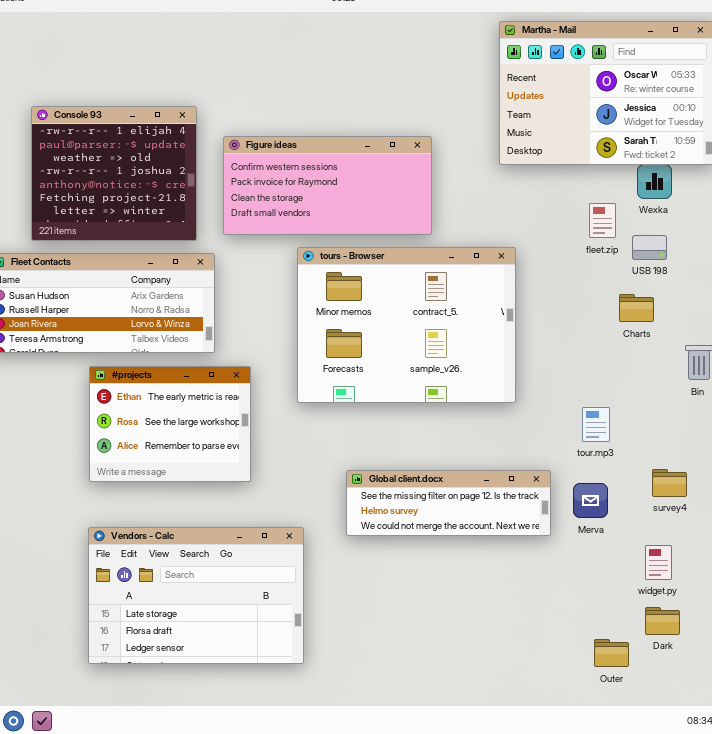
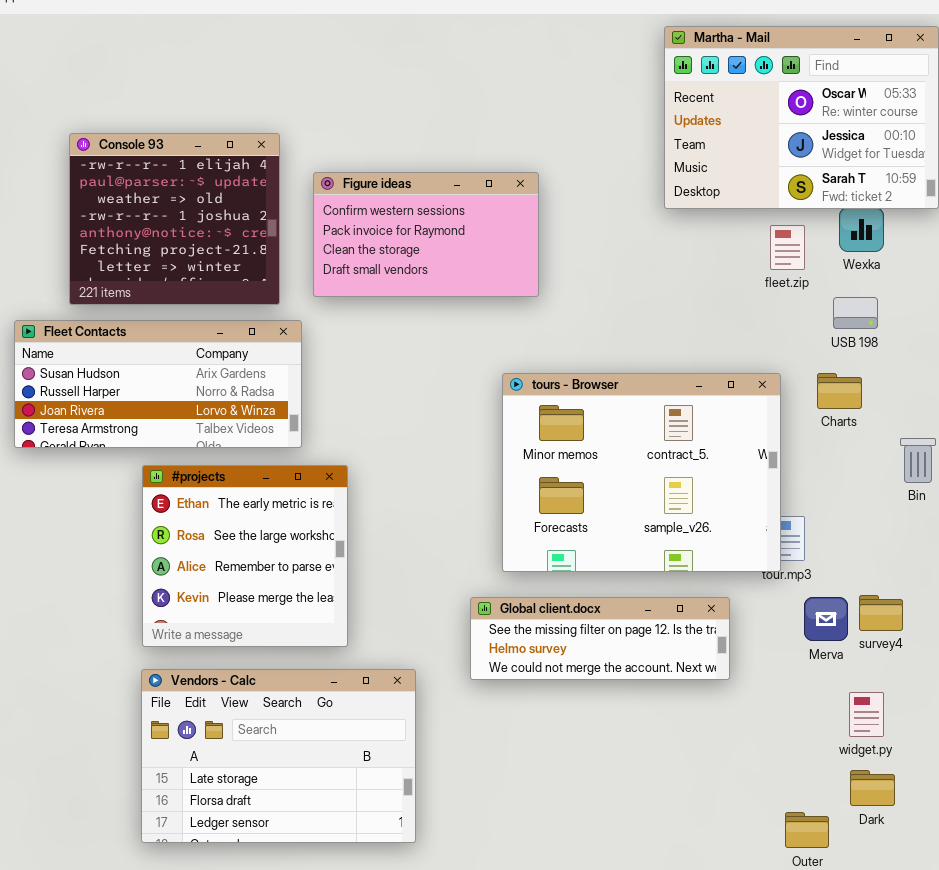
Figure ideas: [223,136,432,235] -> [313,172,539,297], resized
fleet.zip: [589,203,616,238] -> [770,225,805,270], moved
tours - Browser: [297,247,516,403] -> [502,373,781,572], moved
#projects: [89,366,251,482] -> [142,465,348,647], resized
Merva: [573,483,608,518] -> [804,597,848,641], moved

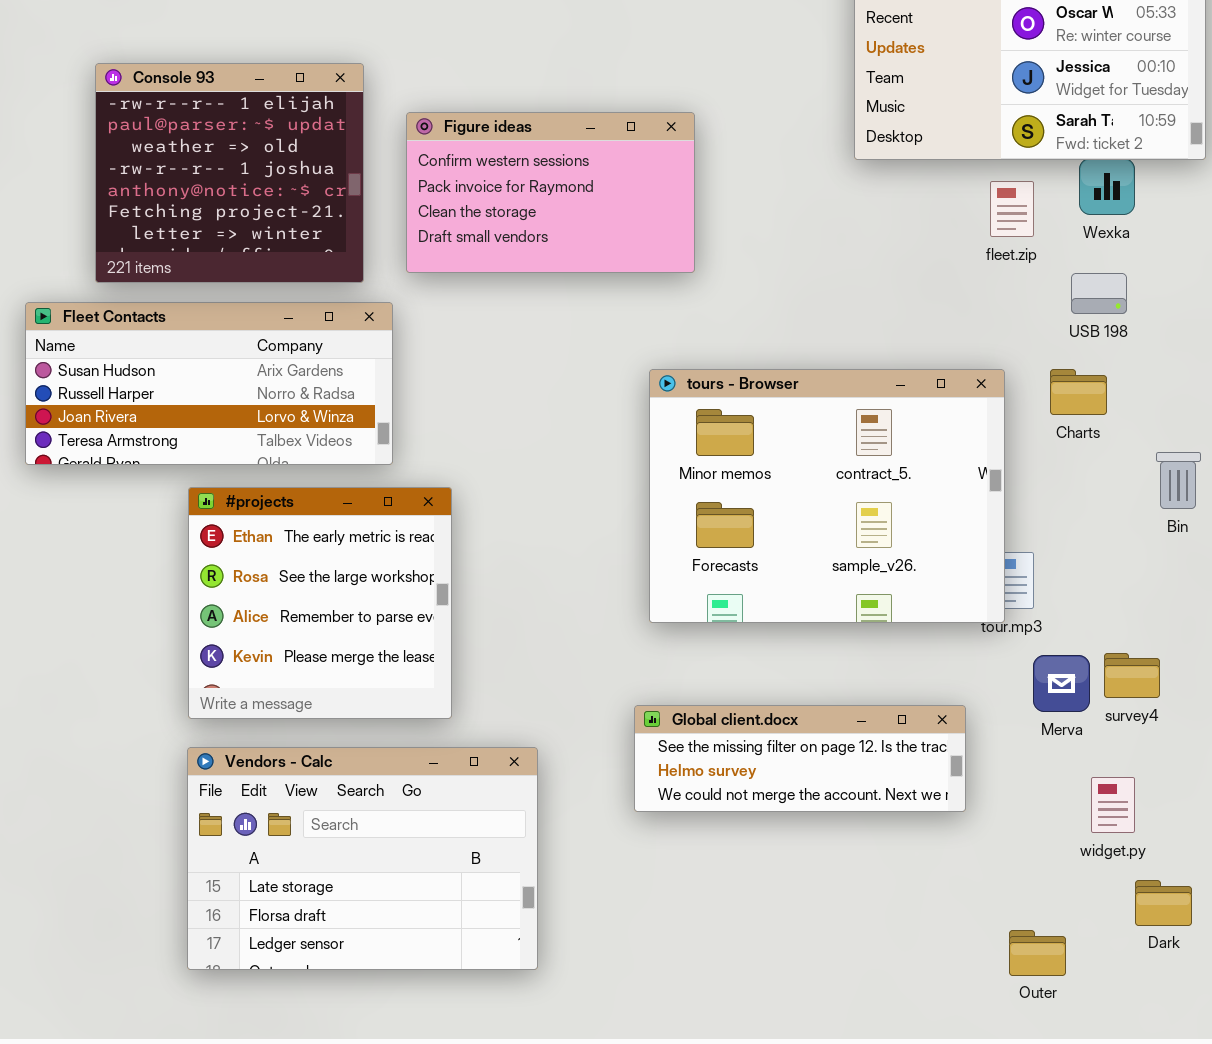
Global client.docx: [470,597,730,680] -> [634,705,966,812], moved
Dark: [850,770,895,806] -> [1135,880,1192,926], moved

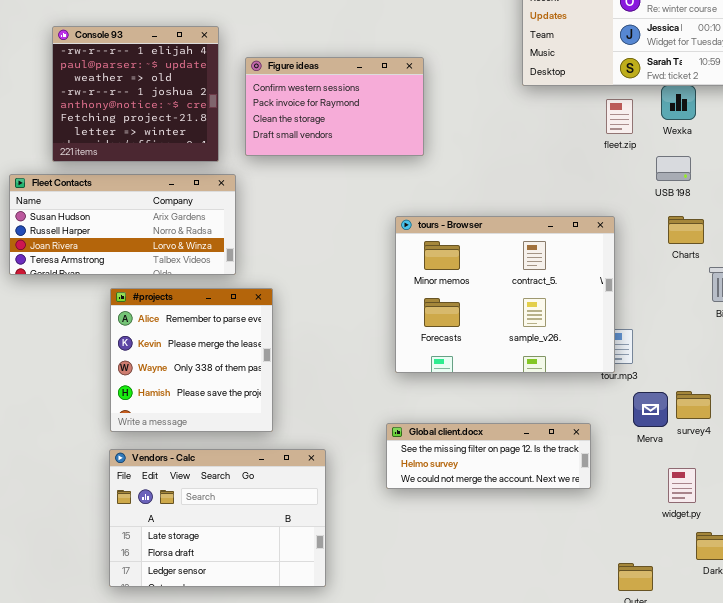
Charts: [1050,369,1107,415] -> [668,216,704,244], moved
#projects: [188,487,452,719] -> [110,288,273,432], scrolled down 2 rows

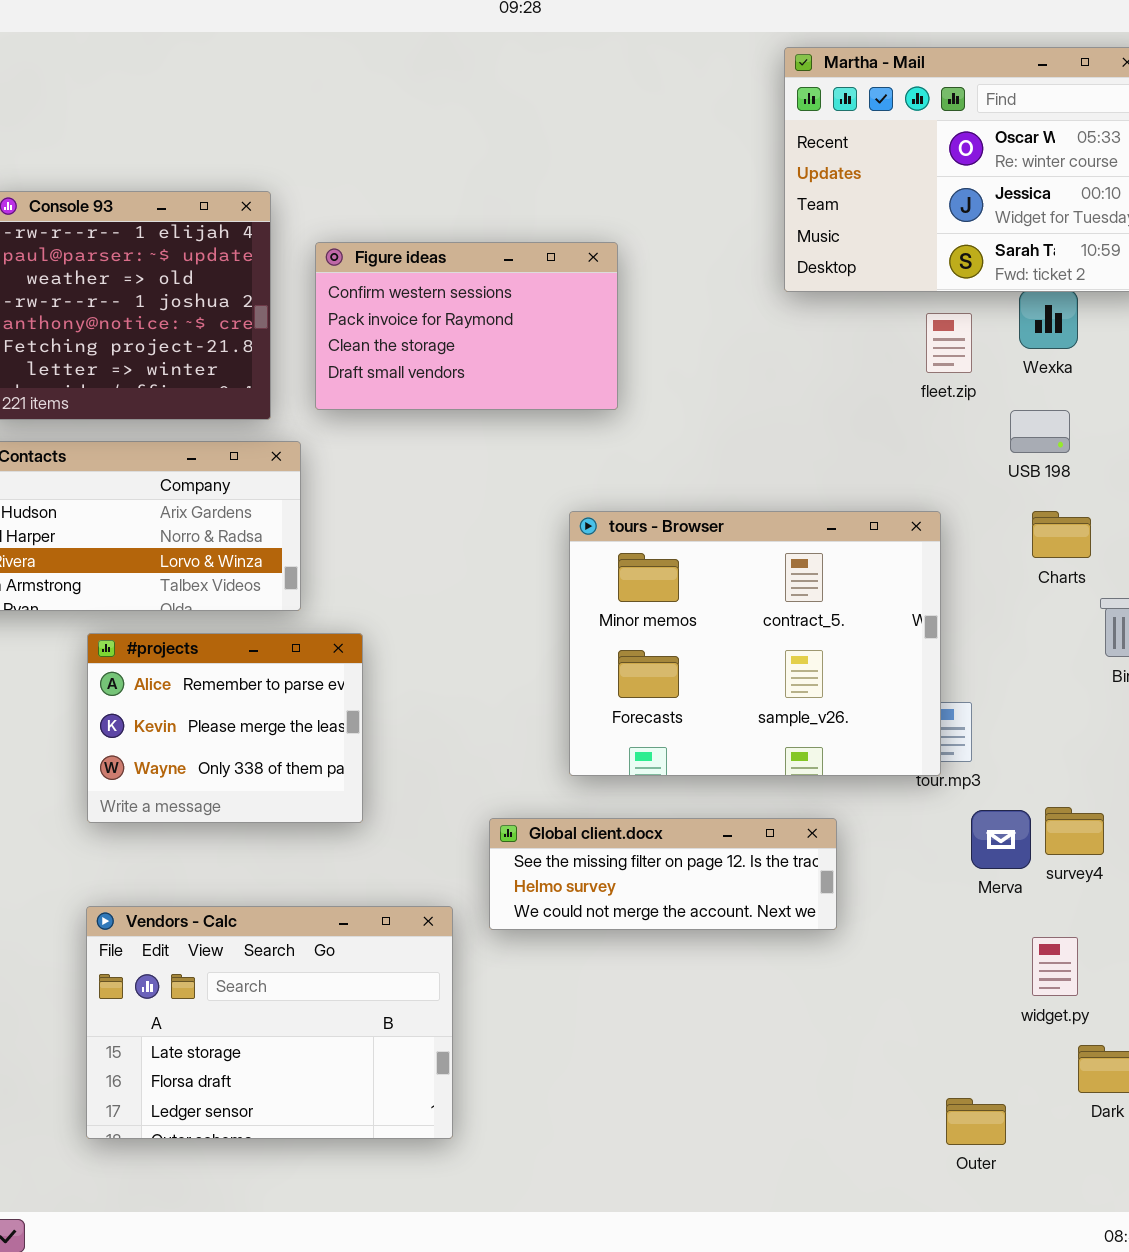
#projects: [110,288,273,432] -> [87,633,363,823], resized
Global client.docx: [386,423,591,489] -> [489,818,837,930], moved

